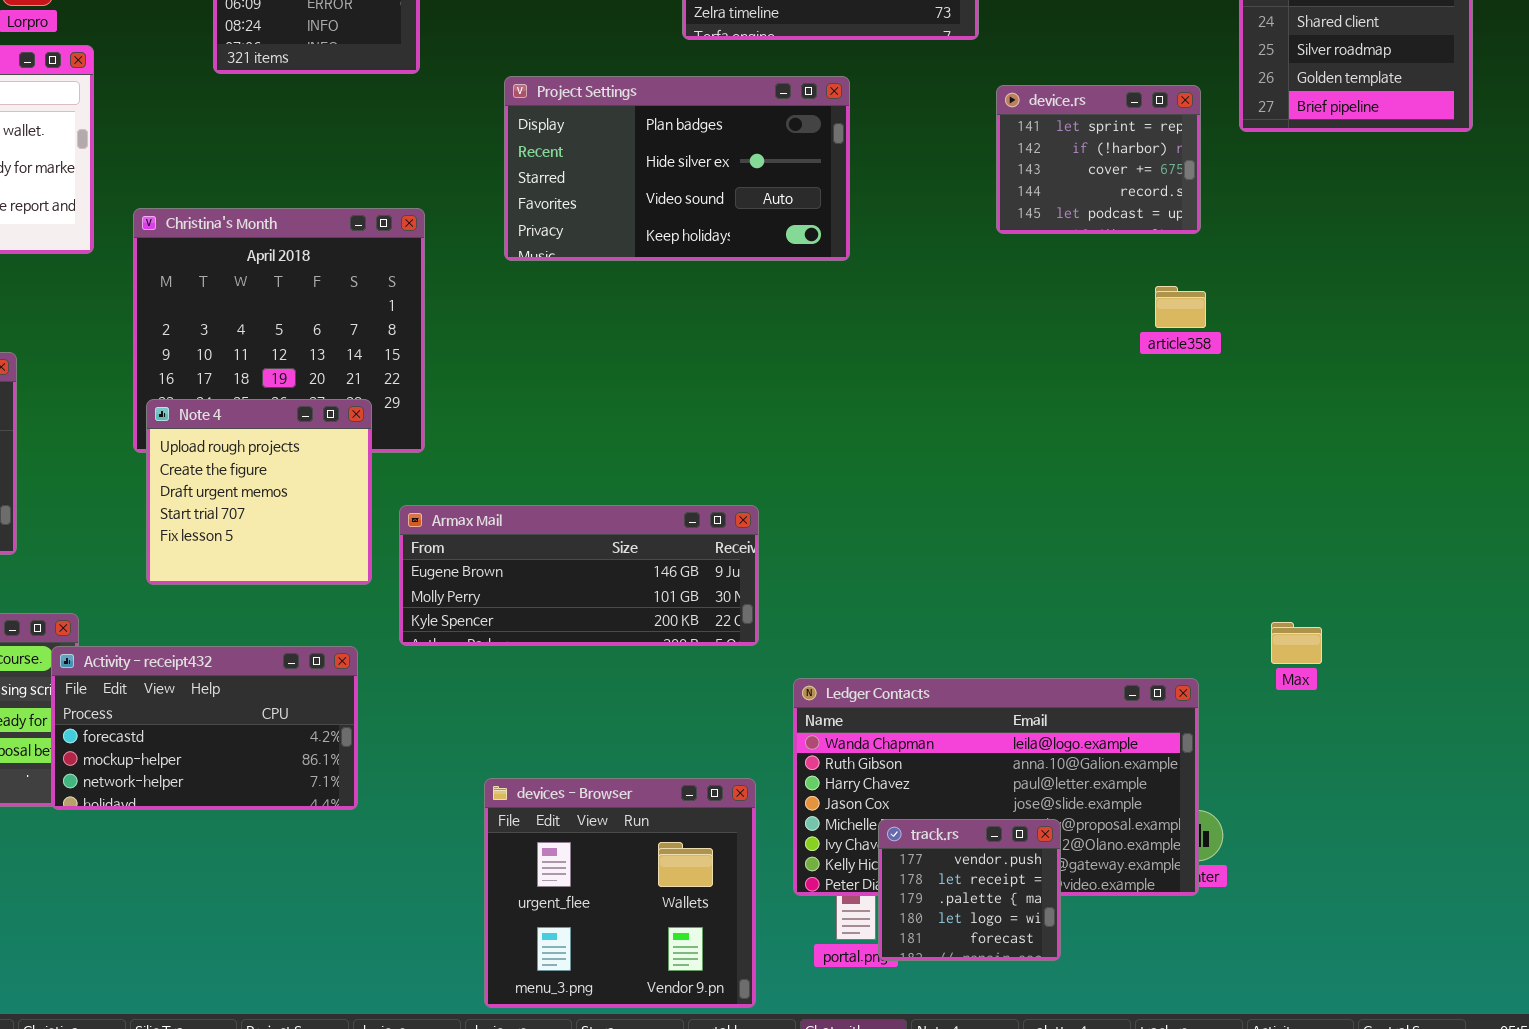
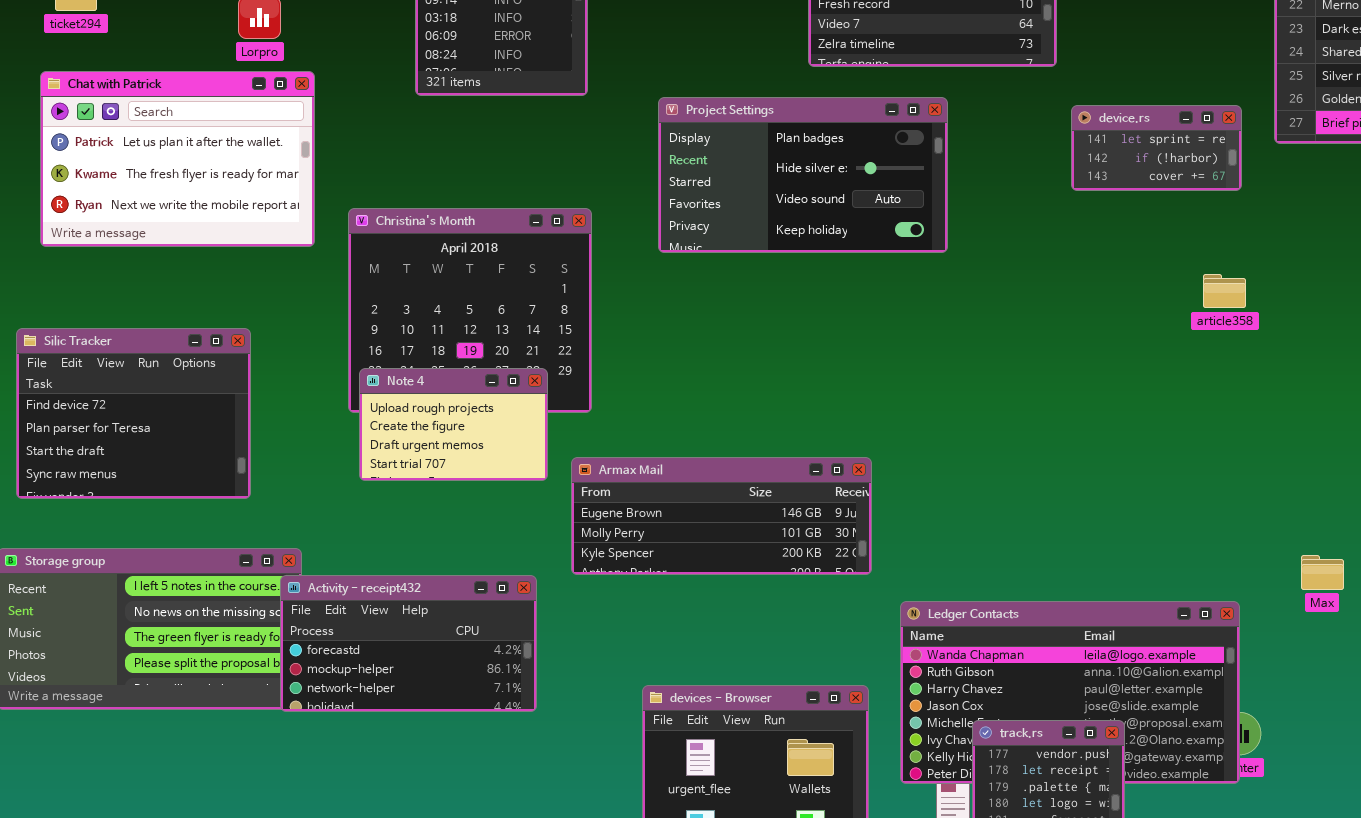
device.rs: [996,85,1201,234] -> [1071,105,1242,191], resized
Note 4: [146,399,372,585] -> [359,368,548,481], resized

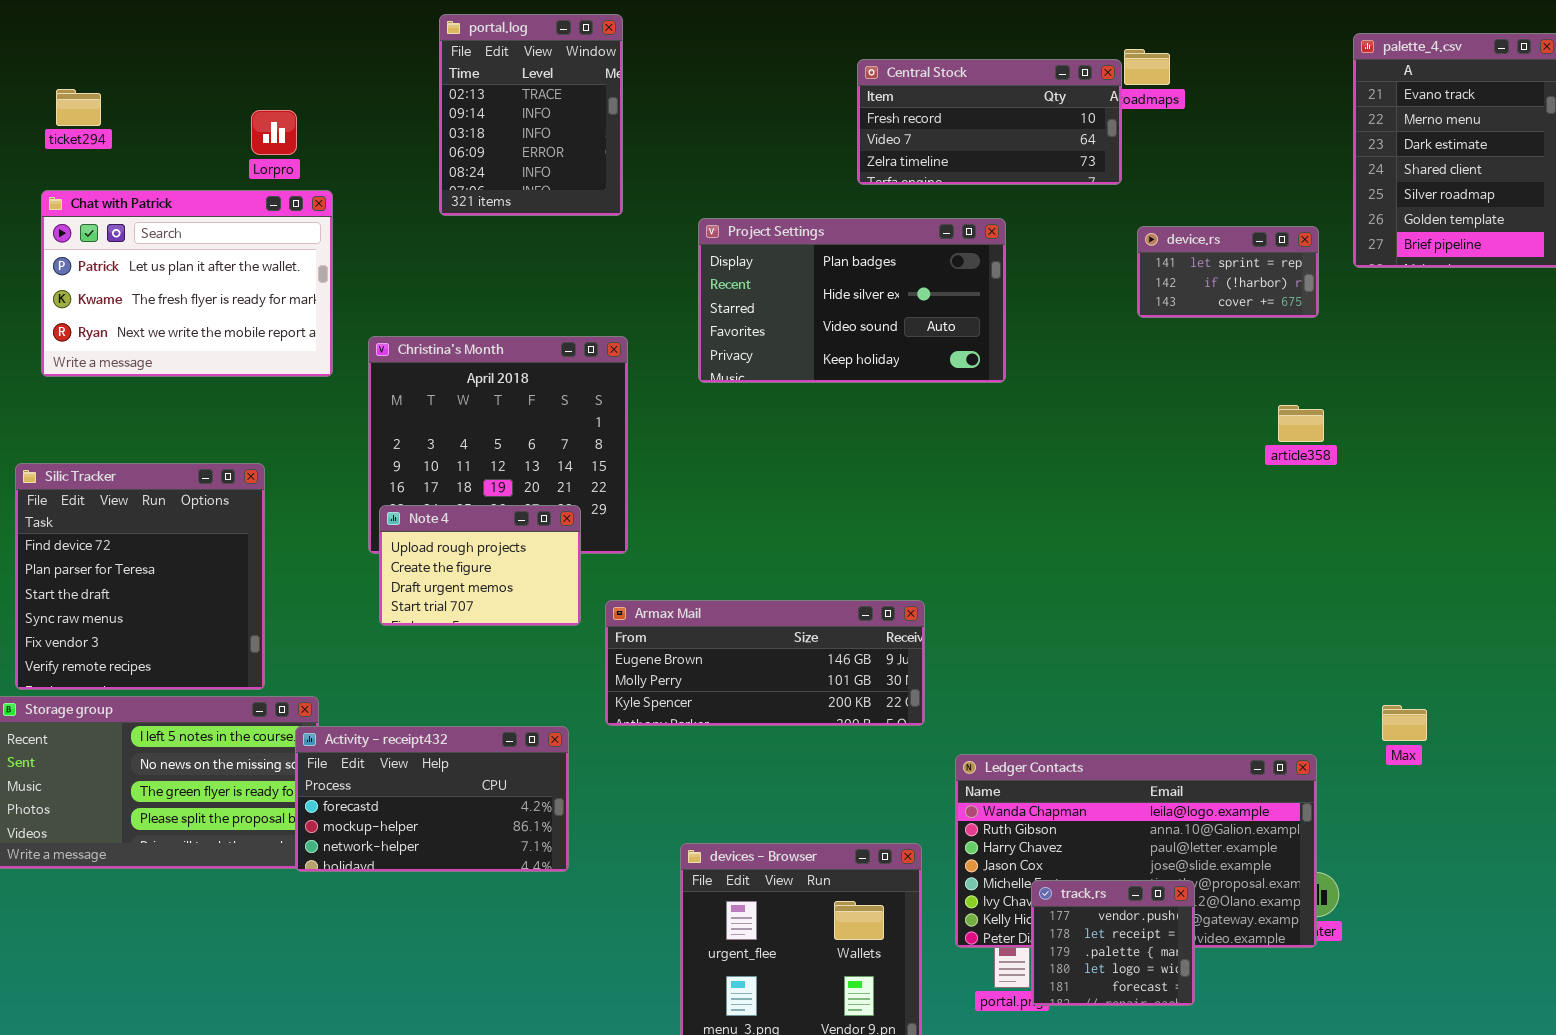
Silic Tracker: [16,328,251,499] -> [15,463,265,690], resized

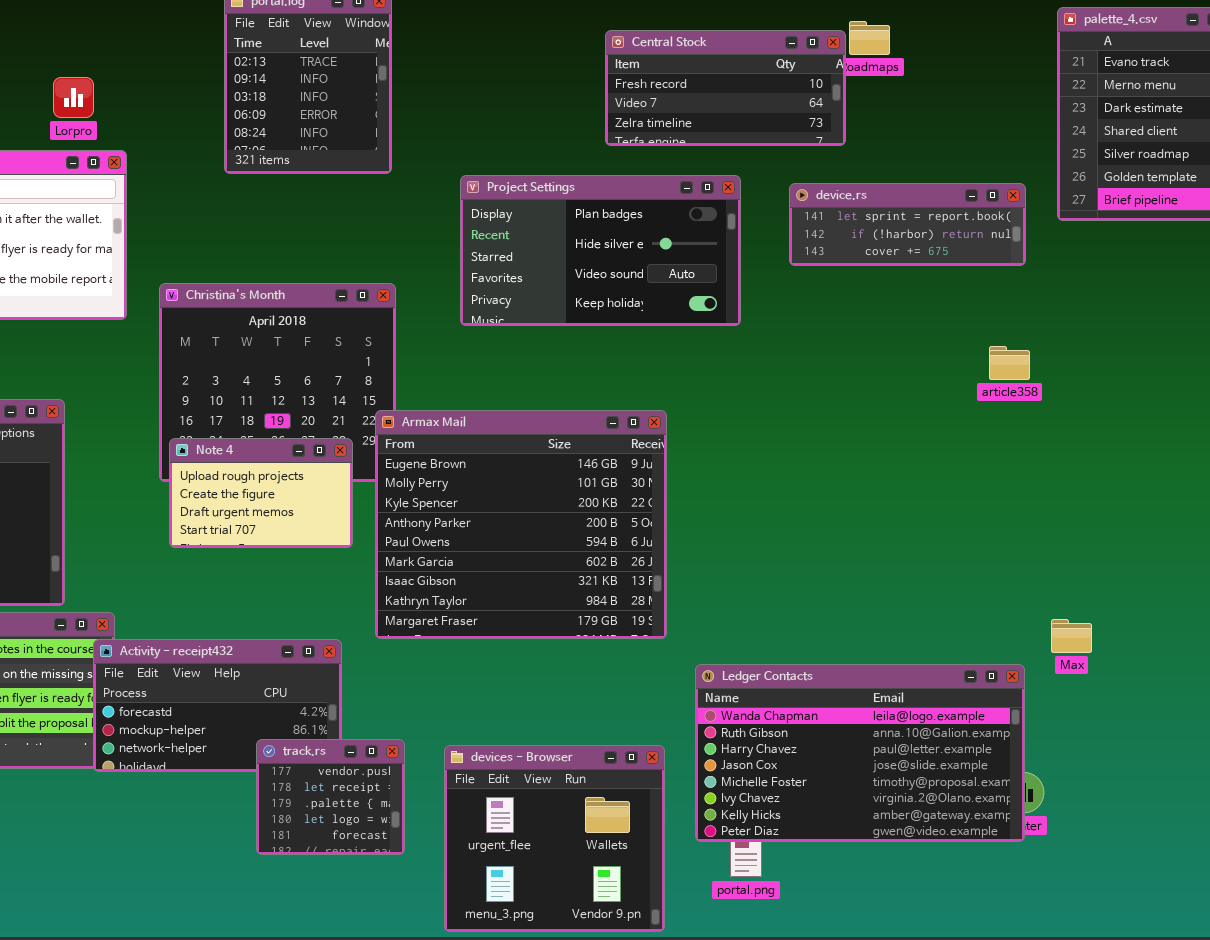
device.rs: [1137,226,1319,318] -> [789,183,1026,266], resized
Armax Mail: [605,600,925,726] -> [375,410,667,639], resized
Max: [1382,705,1427,741] -> [1051,619,1092,653], moved
track.rs: [1031,880,1195,1006] -> [256,739,405,855], moved

